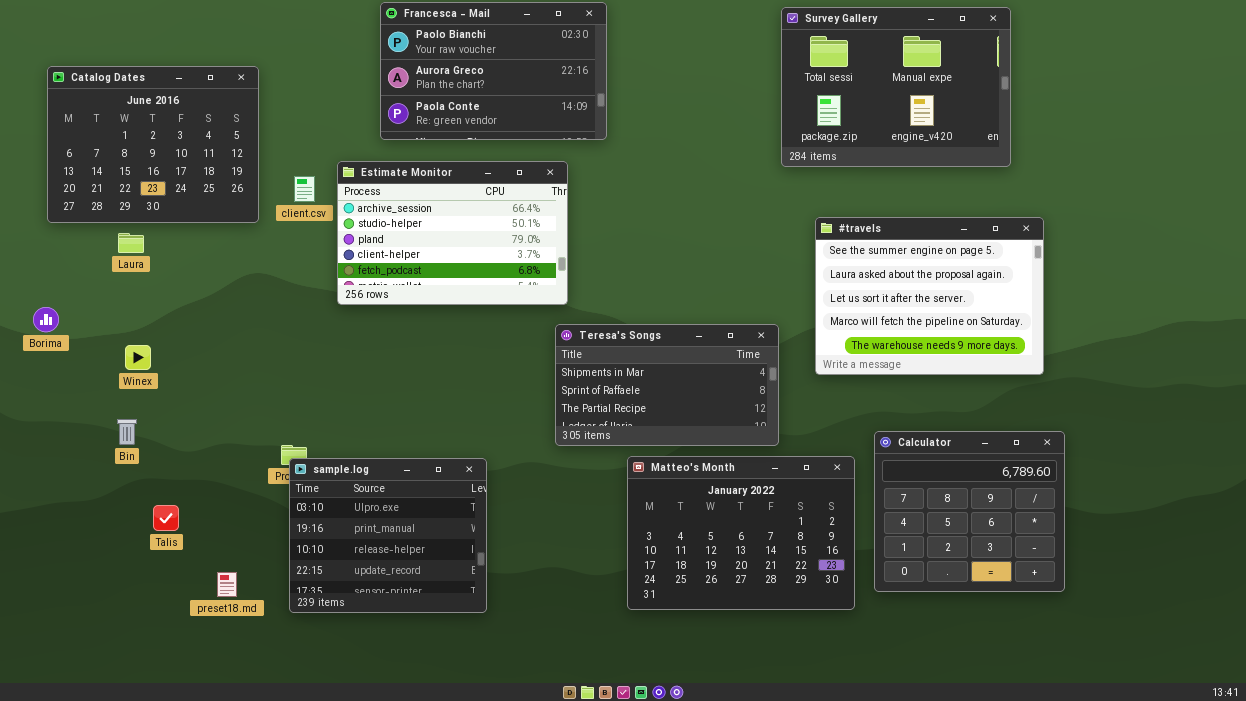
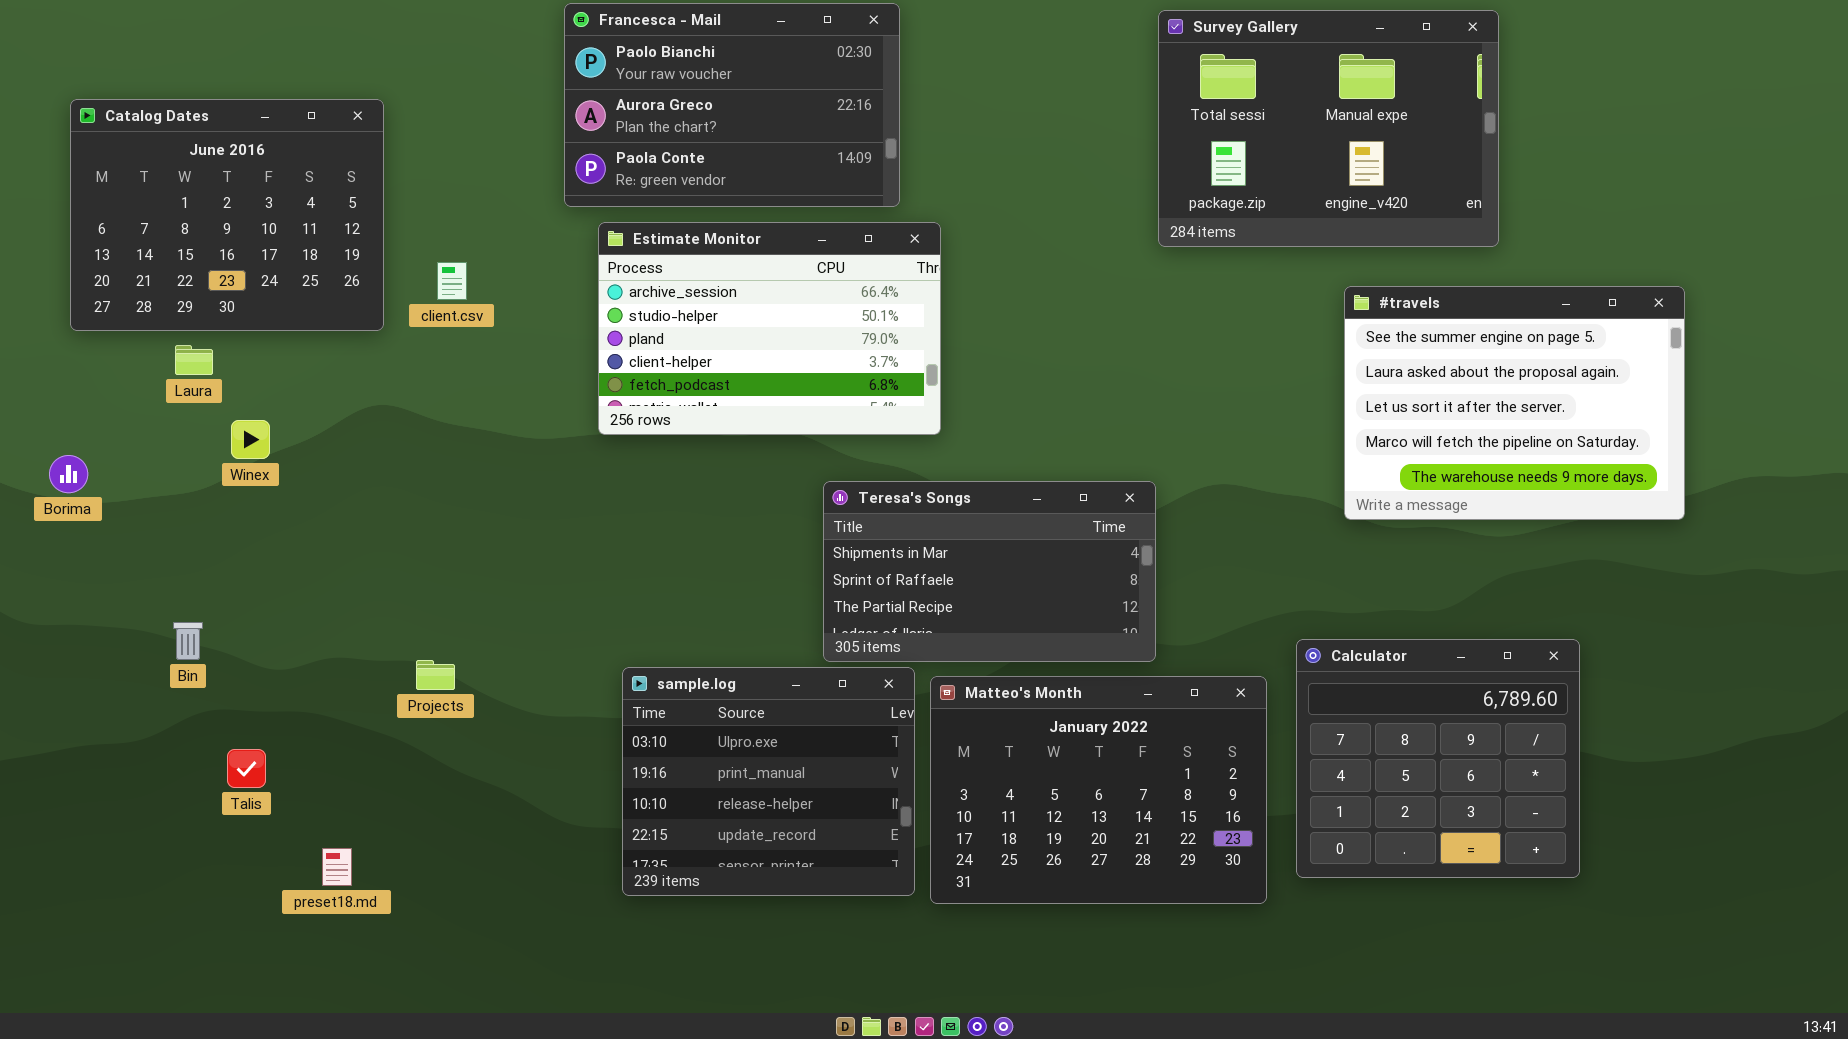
Estimate Monitor: [337,161,568,305] -> [598,222,941,435], moved
#travels: [815,217,1044,375] -> [1344,286,1685,520], moved
Winex: [125,345,151,370] -> [231,420,270,459], moved
sample.log: [289,458,487,613] -> [622,667,915,896], moved

